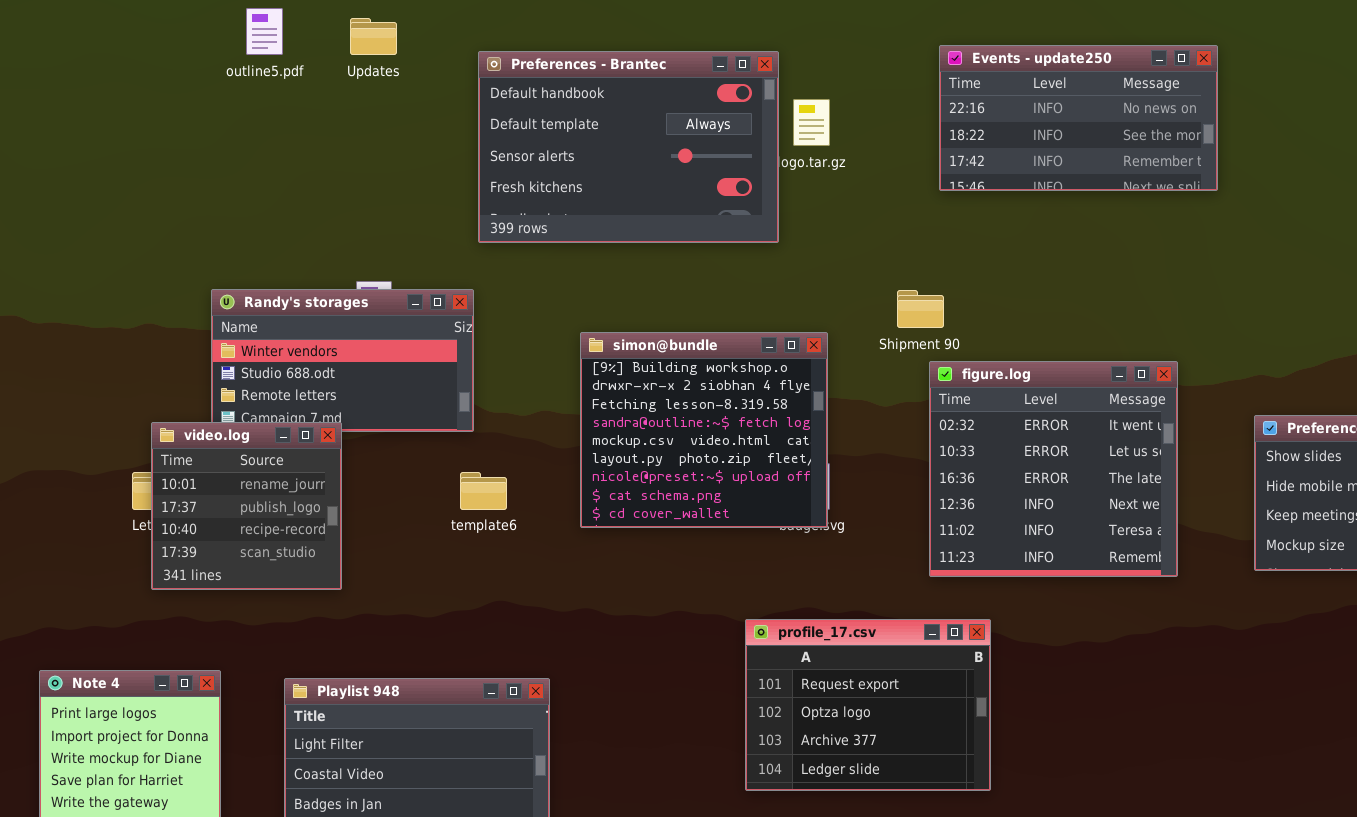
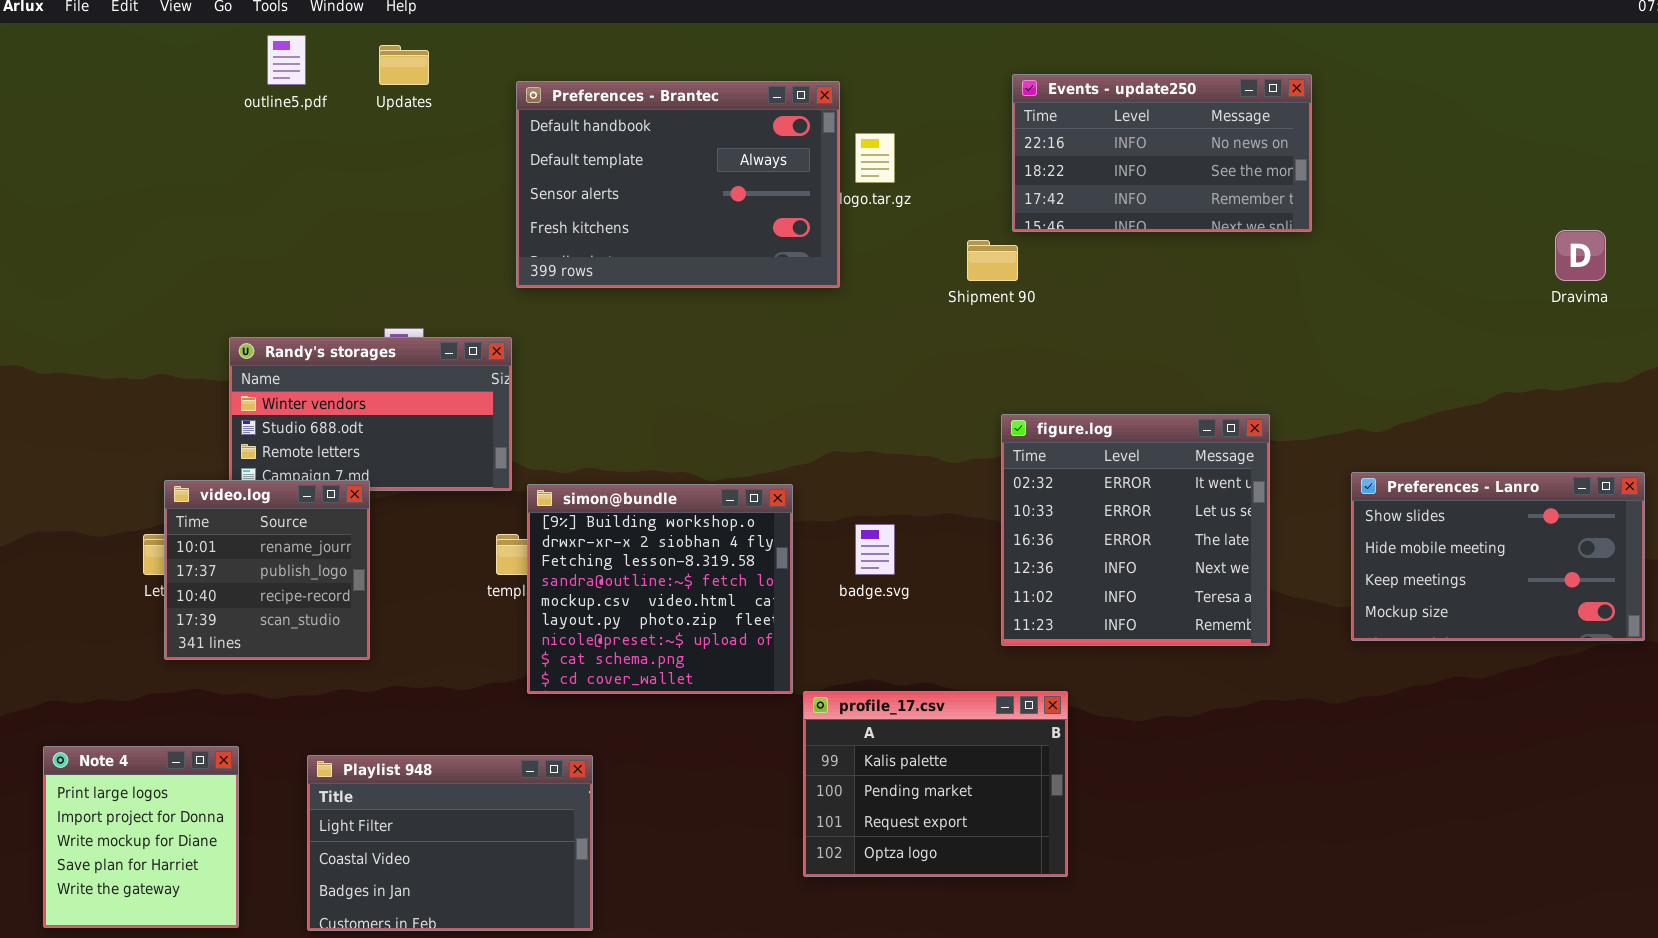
Shipment 90: [897,290,944,328] -> [967,240,1018,281], moved
simon@bundle: [580,332,828,528] -> [527,484,793,694], moved
profile_17.csv: [745,619,991,791] -> [803,691,1068,877], scrolled up 2 rows

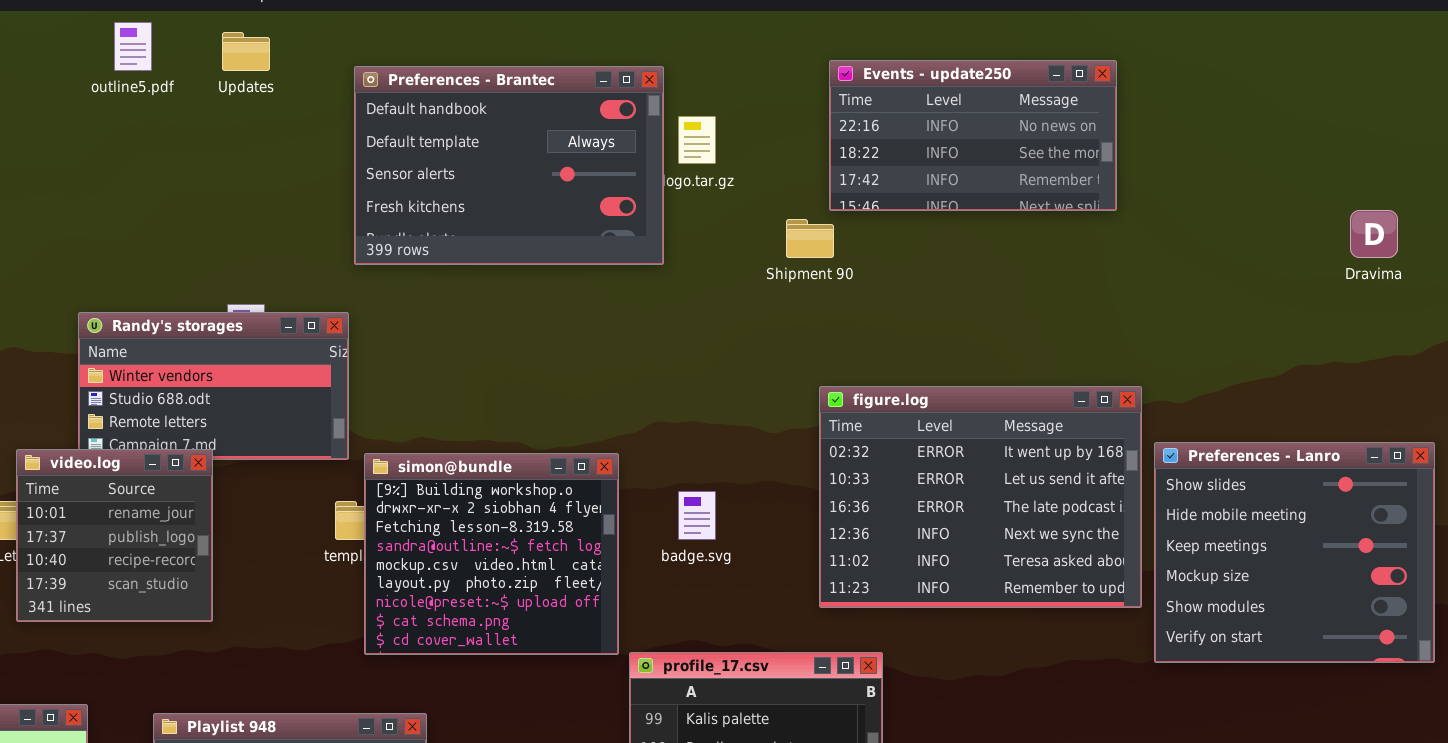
figure.log: [1001,414,1270,646] -> [819,386,1142,608], resized
Preferences - Lanro: [1351,472,1645,641] -> [1154,442,1435,663], resized

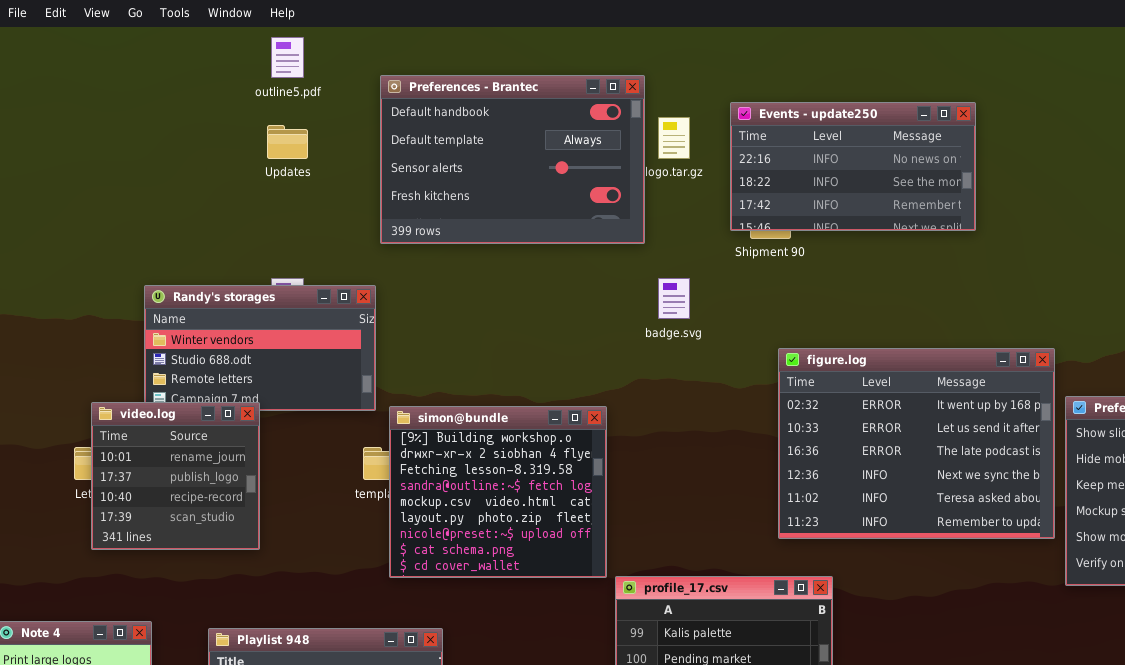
outline5.pdf: [114,22,152,71] -> [271,37,304,78], moved
Updates: [222,32,270,71] -> [267,125,308,159], moved
Events - update250: [829,60,1117,211] -> [730,102,976,231], moved
badge.svg: [678,491,716,540] -> [658,278,690,319], moved

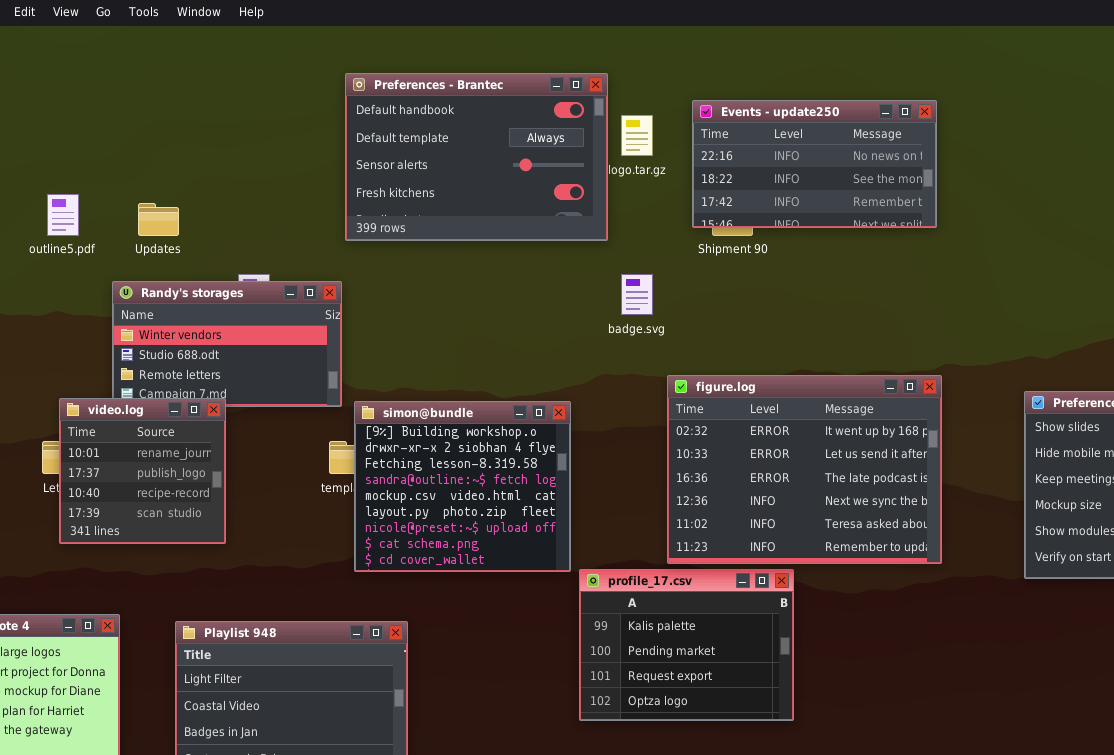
outline5.pdf: [271,37,304,78] -> [47,194,79,236], moved
Updates: [267,125,308,159] -> [138,203,179,236], moved
figure.log: [778,348,1055,539] -> [667,375,942,564], moved

